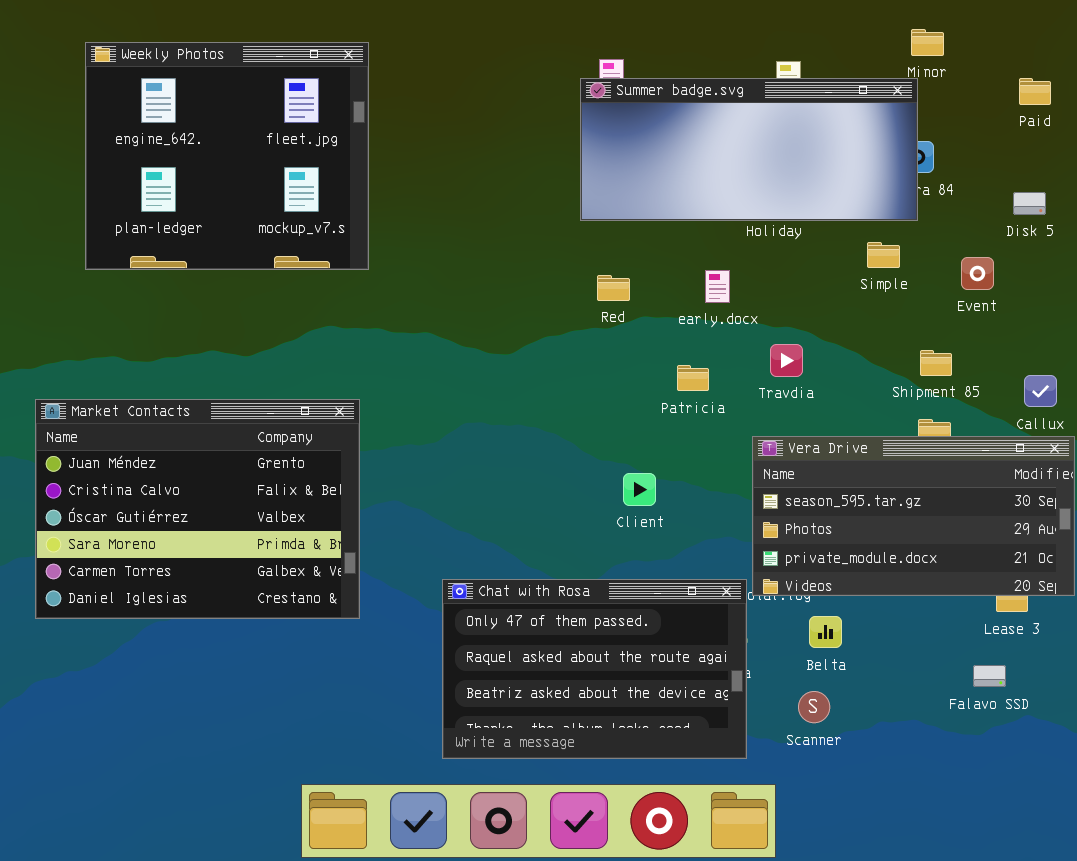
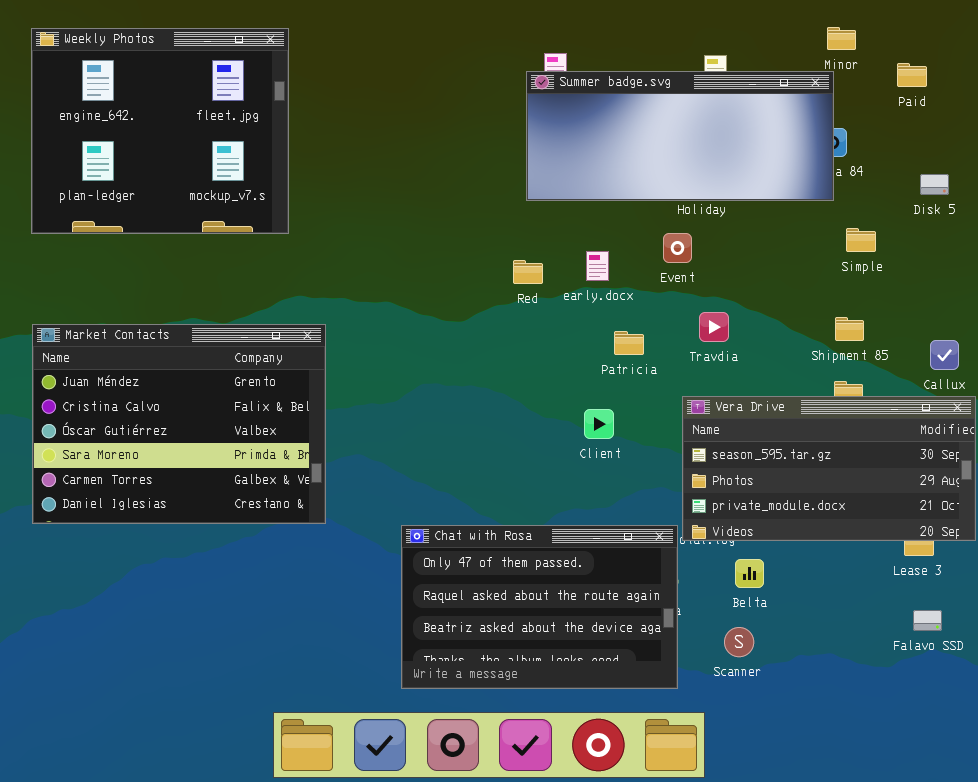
Weekly Photos: [85,42,369,270] -> [31,28,289,234], moved
Paid: [1019,78,1051,105] -> [897,63,927,87], moved
Simple: [867,242,900,268] -> [846,228,876,252], moved
Event: [961,257,994,290] -> [663,233,692,263], moved
early.docx: [705,270,730,303] -> [586,251,609,281], moved
Red: [597,275,630,301] -> [513,260,543,284], moved
Market Contacts: [35,399,360,619] -> [32,324,326,524], moved
Client: [623,473,656,506] -> [584,409,614,439], moved
Falavo SSD: [973,665,1006,687] -> [913,610,942,631], moved

